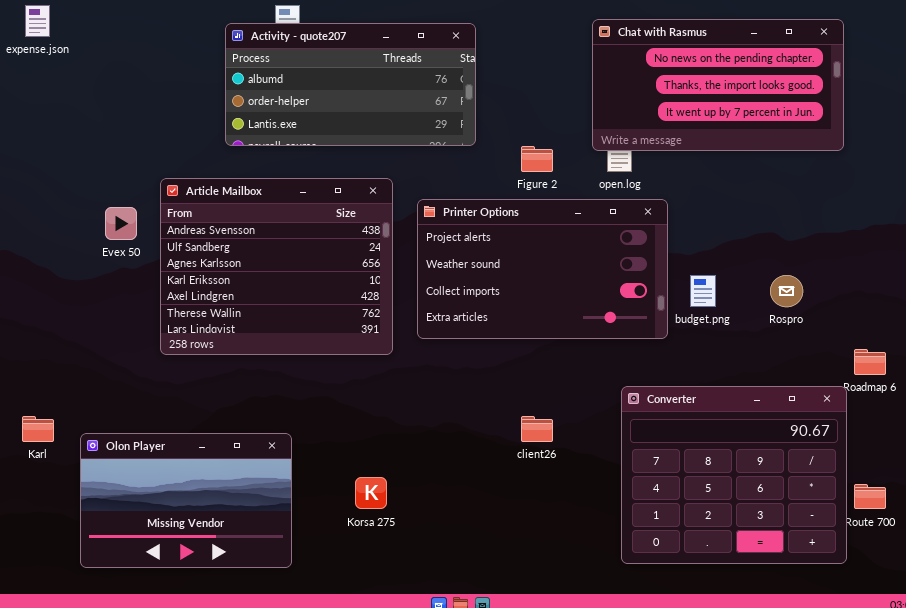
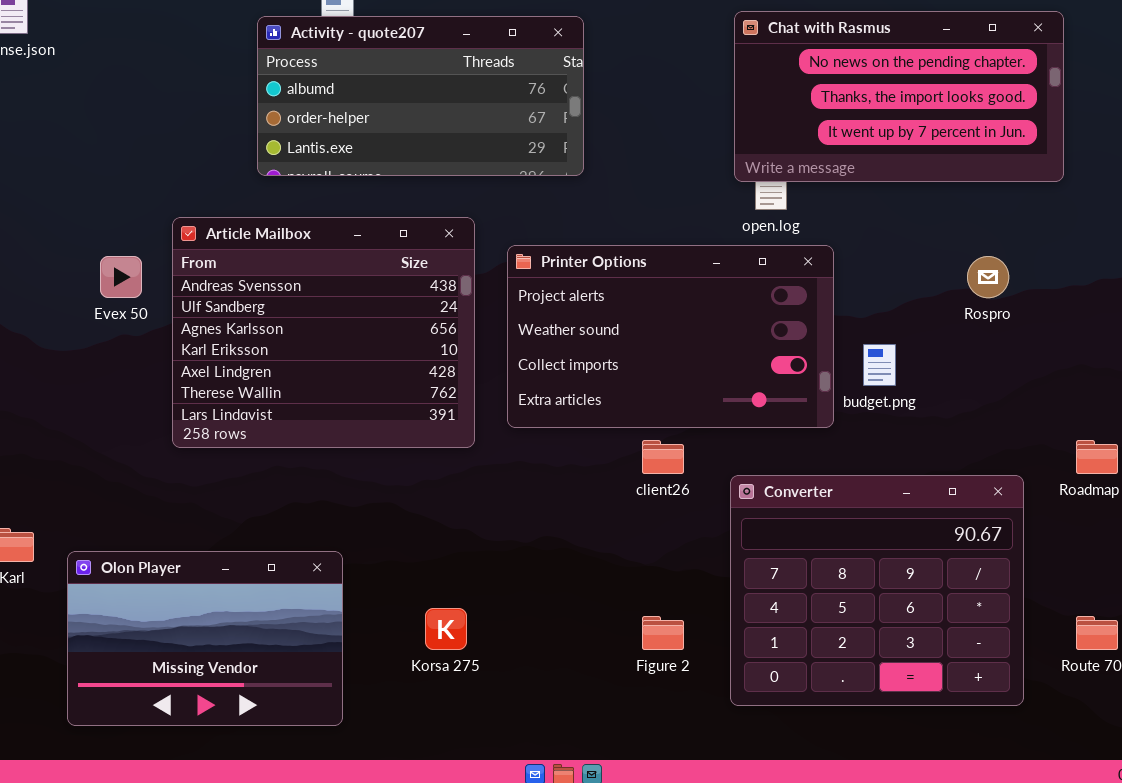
Figure 2: [521,146,553,172] -> [642,616,684,650], moved
Rospro: [770,275,803,307] -> [967,256,1009,298], moved
Converter: [621,386,847,564] -> [730,475,1024,706], moved
client26: [521,416,553,442] -> [642,440,684,474], moved

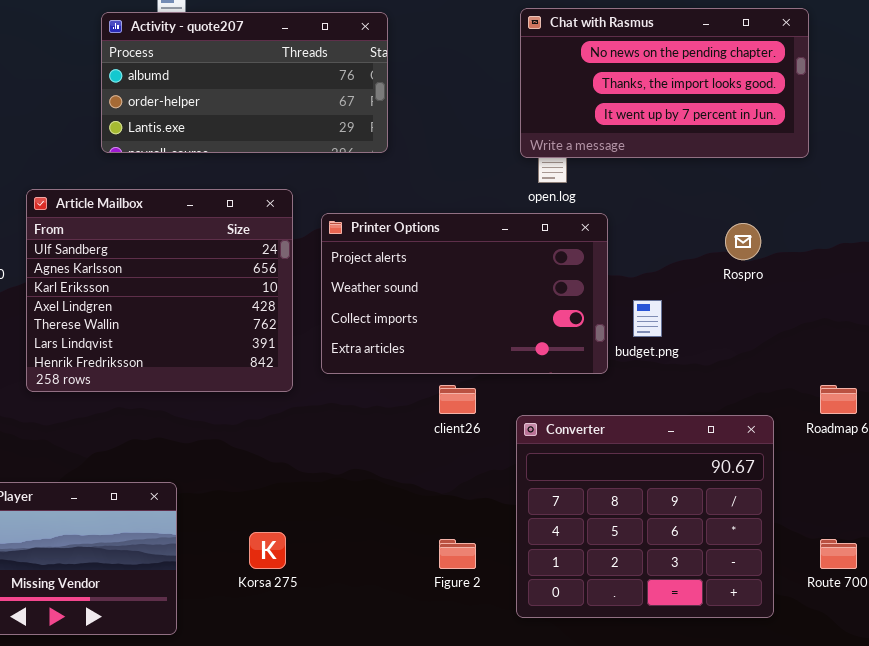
Article Mailbox: [172,217,475,448] -> [26,189,293,392], scrolled down 1 row

